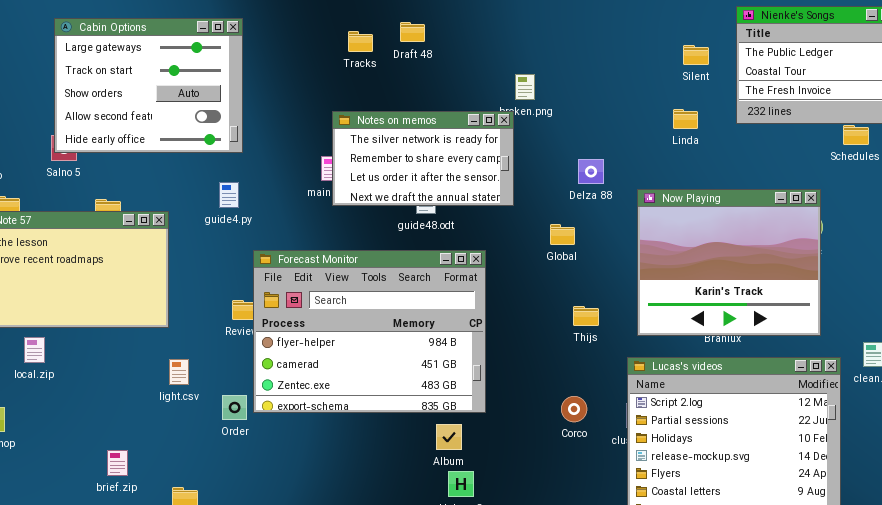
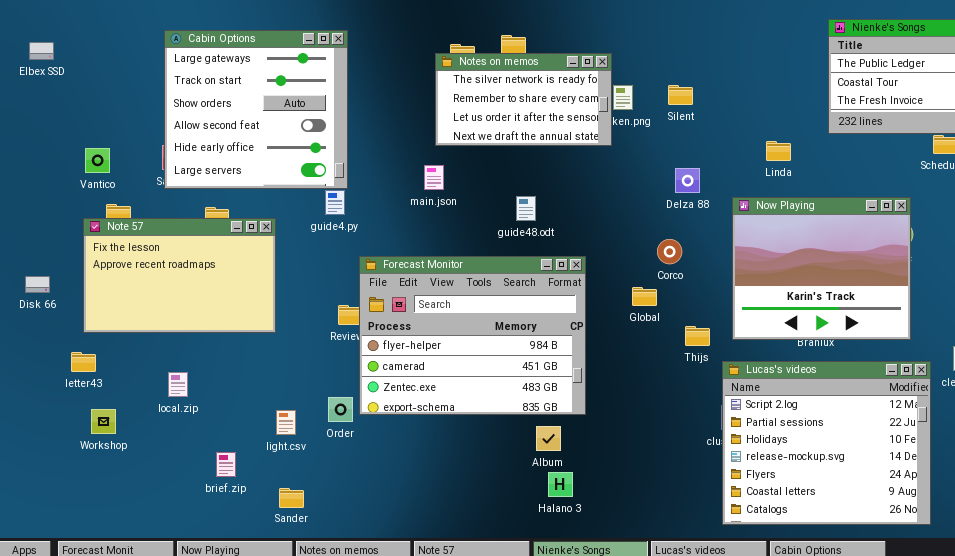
Cabin Options: [54,18,243,153] -> [164,30,348,189], resized
Silent: [683,45,709,65] -> [668,85,693,105], moved
Linda: [673,109,698,129] -> [766,141,791,161], moved
Notes on memos: [332,111,514,206] -> [435,53,612,146], moved
Global: [550,224,575,245] -> [632,287,657,306], moved
Thijs: [573,306,599,326] -> [685,326,710,346], moved
local.zip: [24,337,45,363] -> [168,372,188,397], moved
light.csv: [169,359,189,385] -> [276,410,296,435], moved
Corco: [561,396,587,422] -> [657,239,682,264], moved

